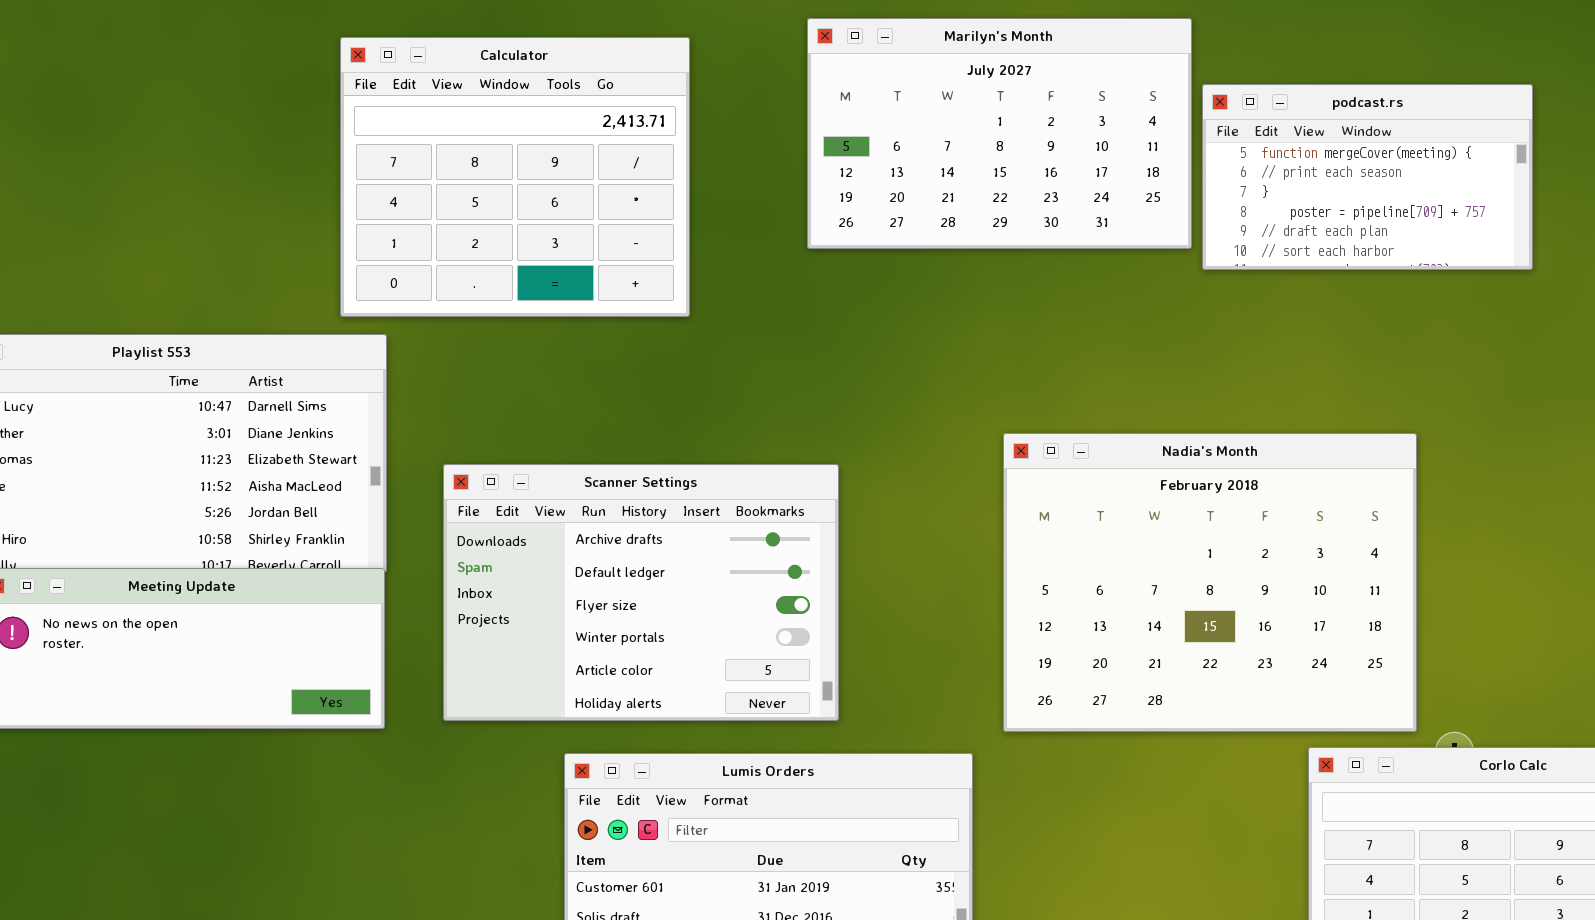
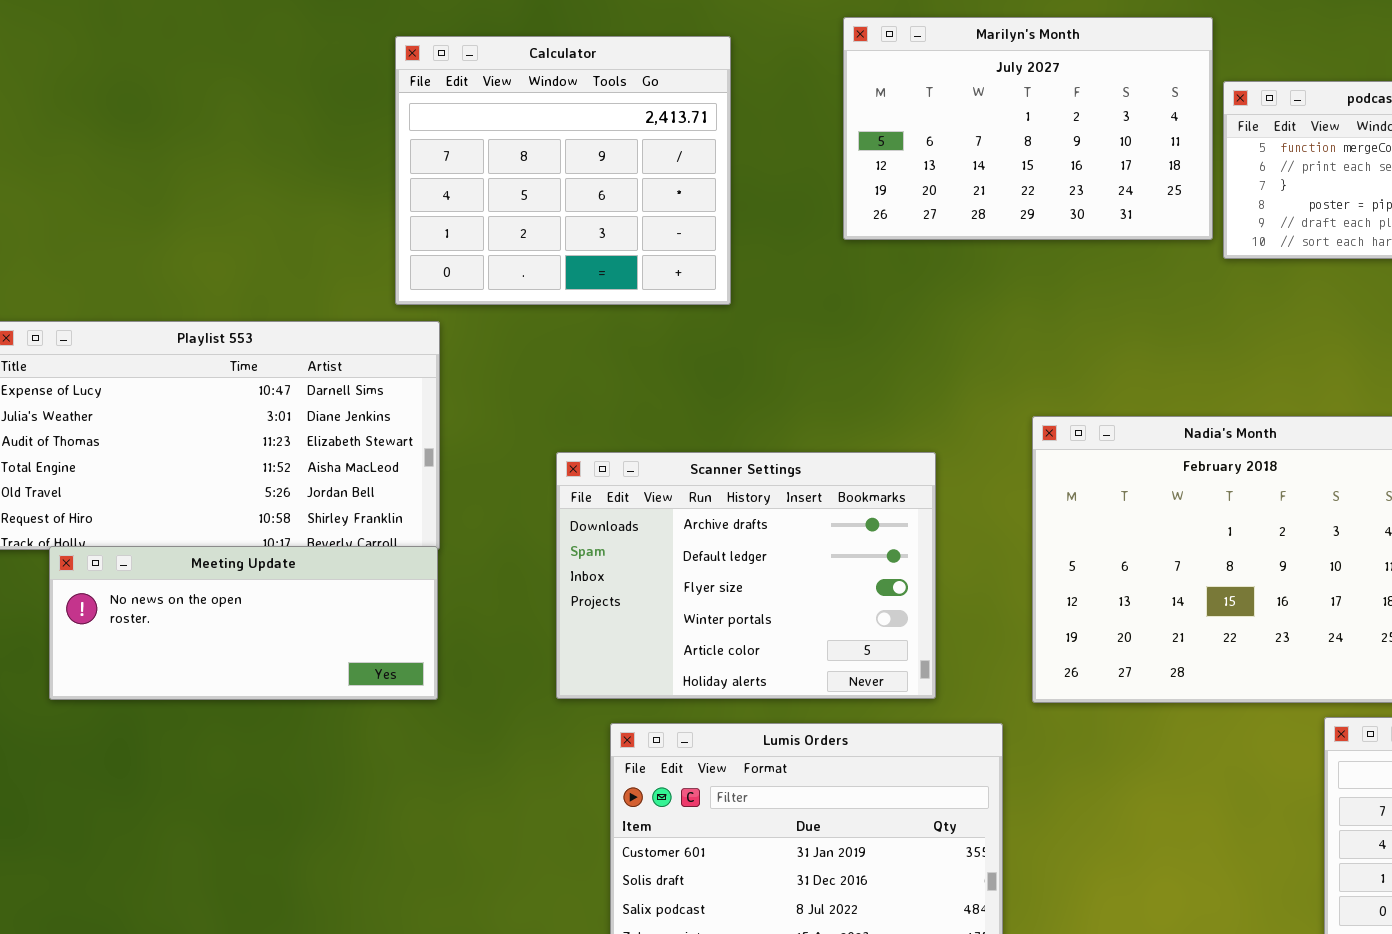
Scanner Settings: [443,464,839,721] -> [556,452,936,699], moved

